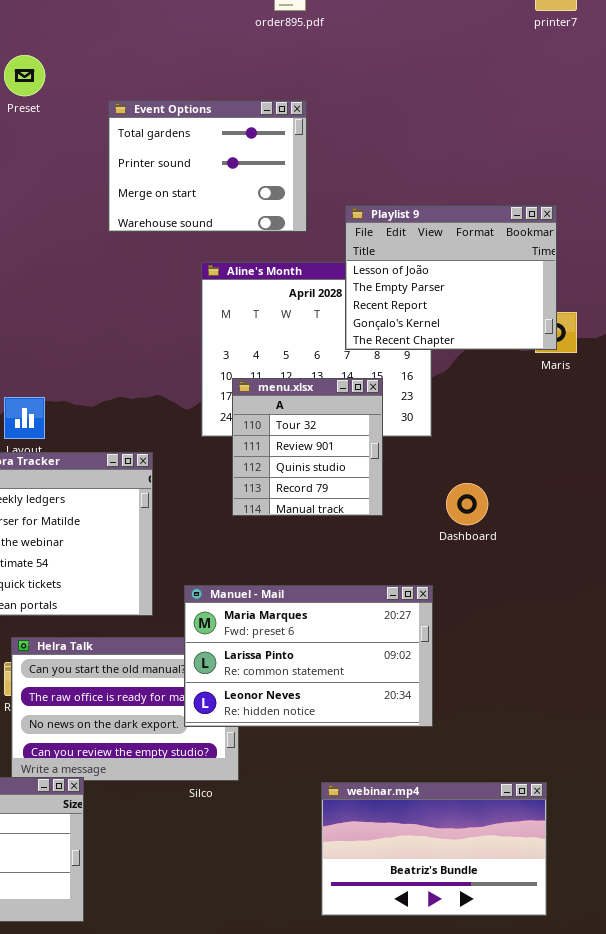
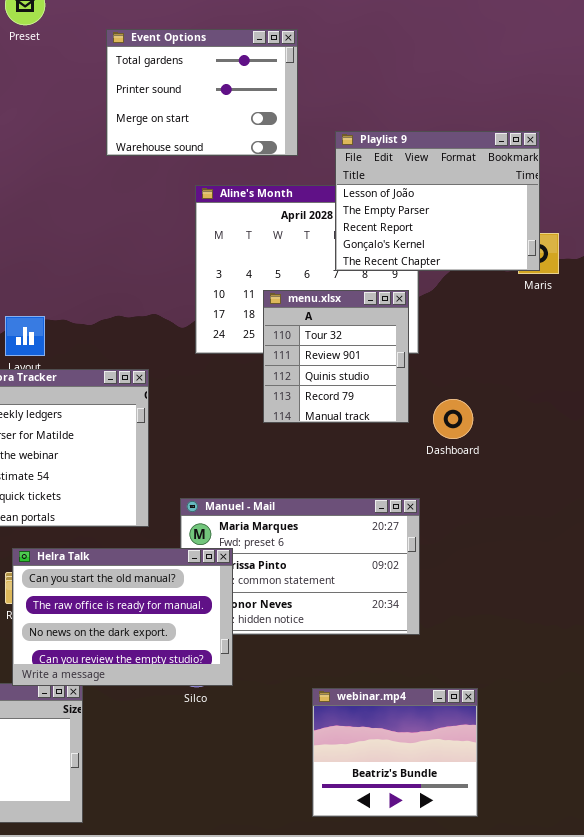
menu.xlsx: [232,378,383,516] -> [263,290,409,423], moved
Helra Talk: [11,637,239,781] -> [12,548,233,686], raised
webinar.mp4: [321,782,547,916] -> [312,688,478,817], resized

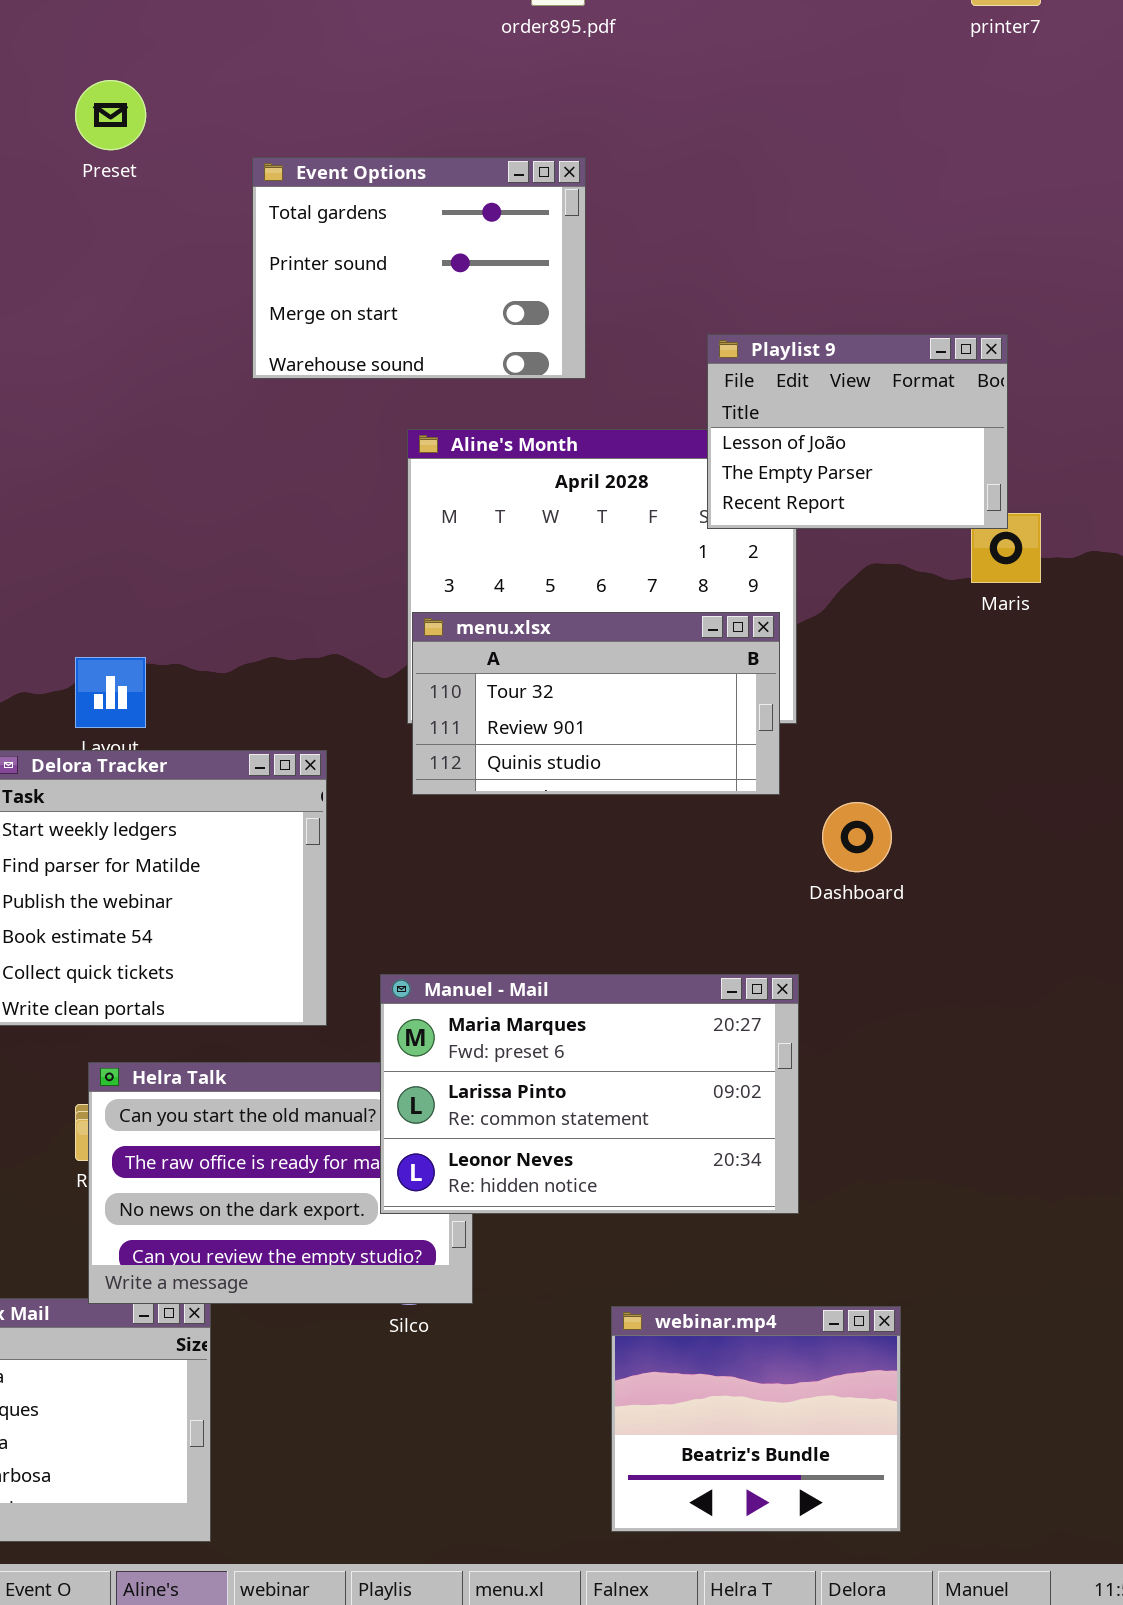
Playlist 9: [335,131,540,271] -> [707,334,1008,529], resized
menu.xlsx: [263,290,409,423] -> [412,612,780,795], resized
Manuel - Mail: [180,498,420,635] -> [380,974,799,1214], raised

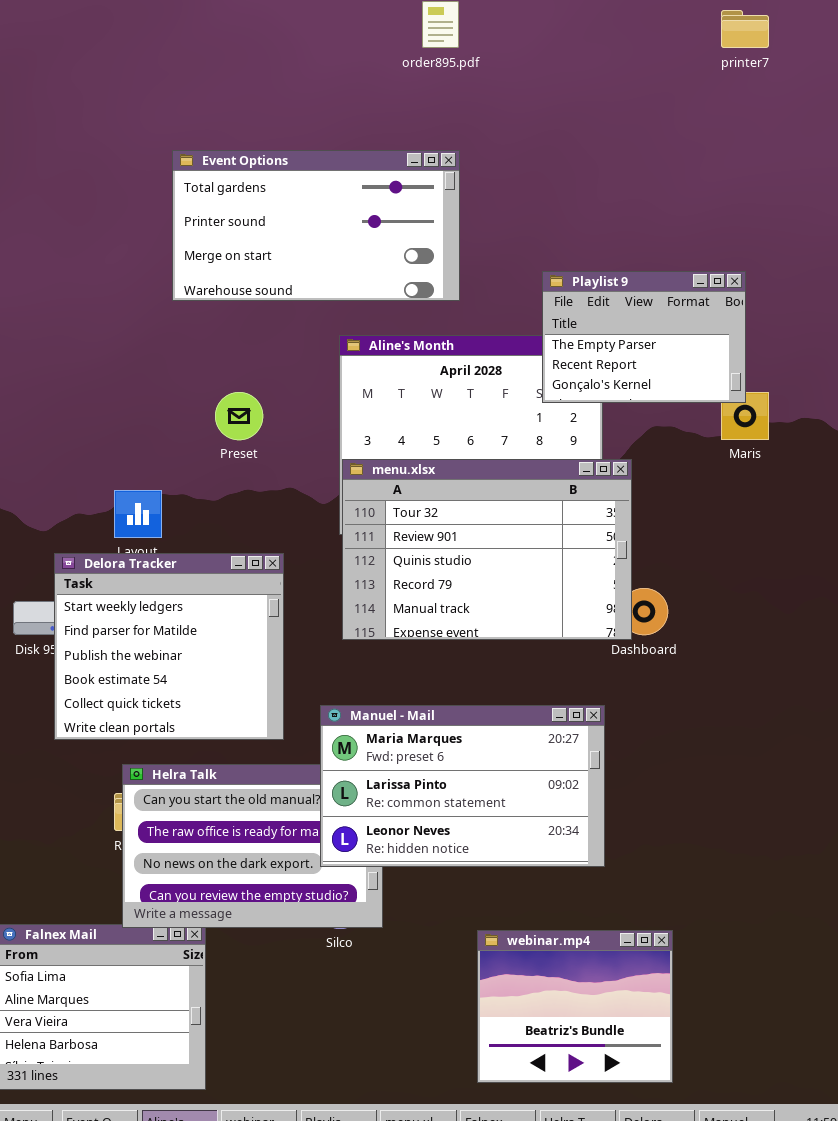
Preset: [75,80,146,150] -> [215,392,263,440], moved
Event Options: [252,157,586,379] -> [172,150,460,301], resized
Playlist 9: [707,334,1008,529] -> [542,271,746,403], scrolled down 1 row
menu.xlsx: [412,612,780,795] -> [342,459,632,640], resized

